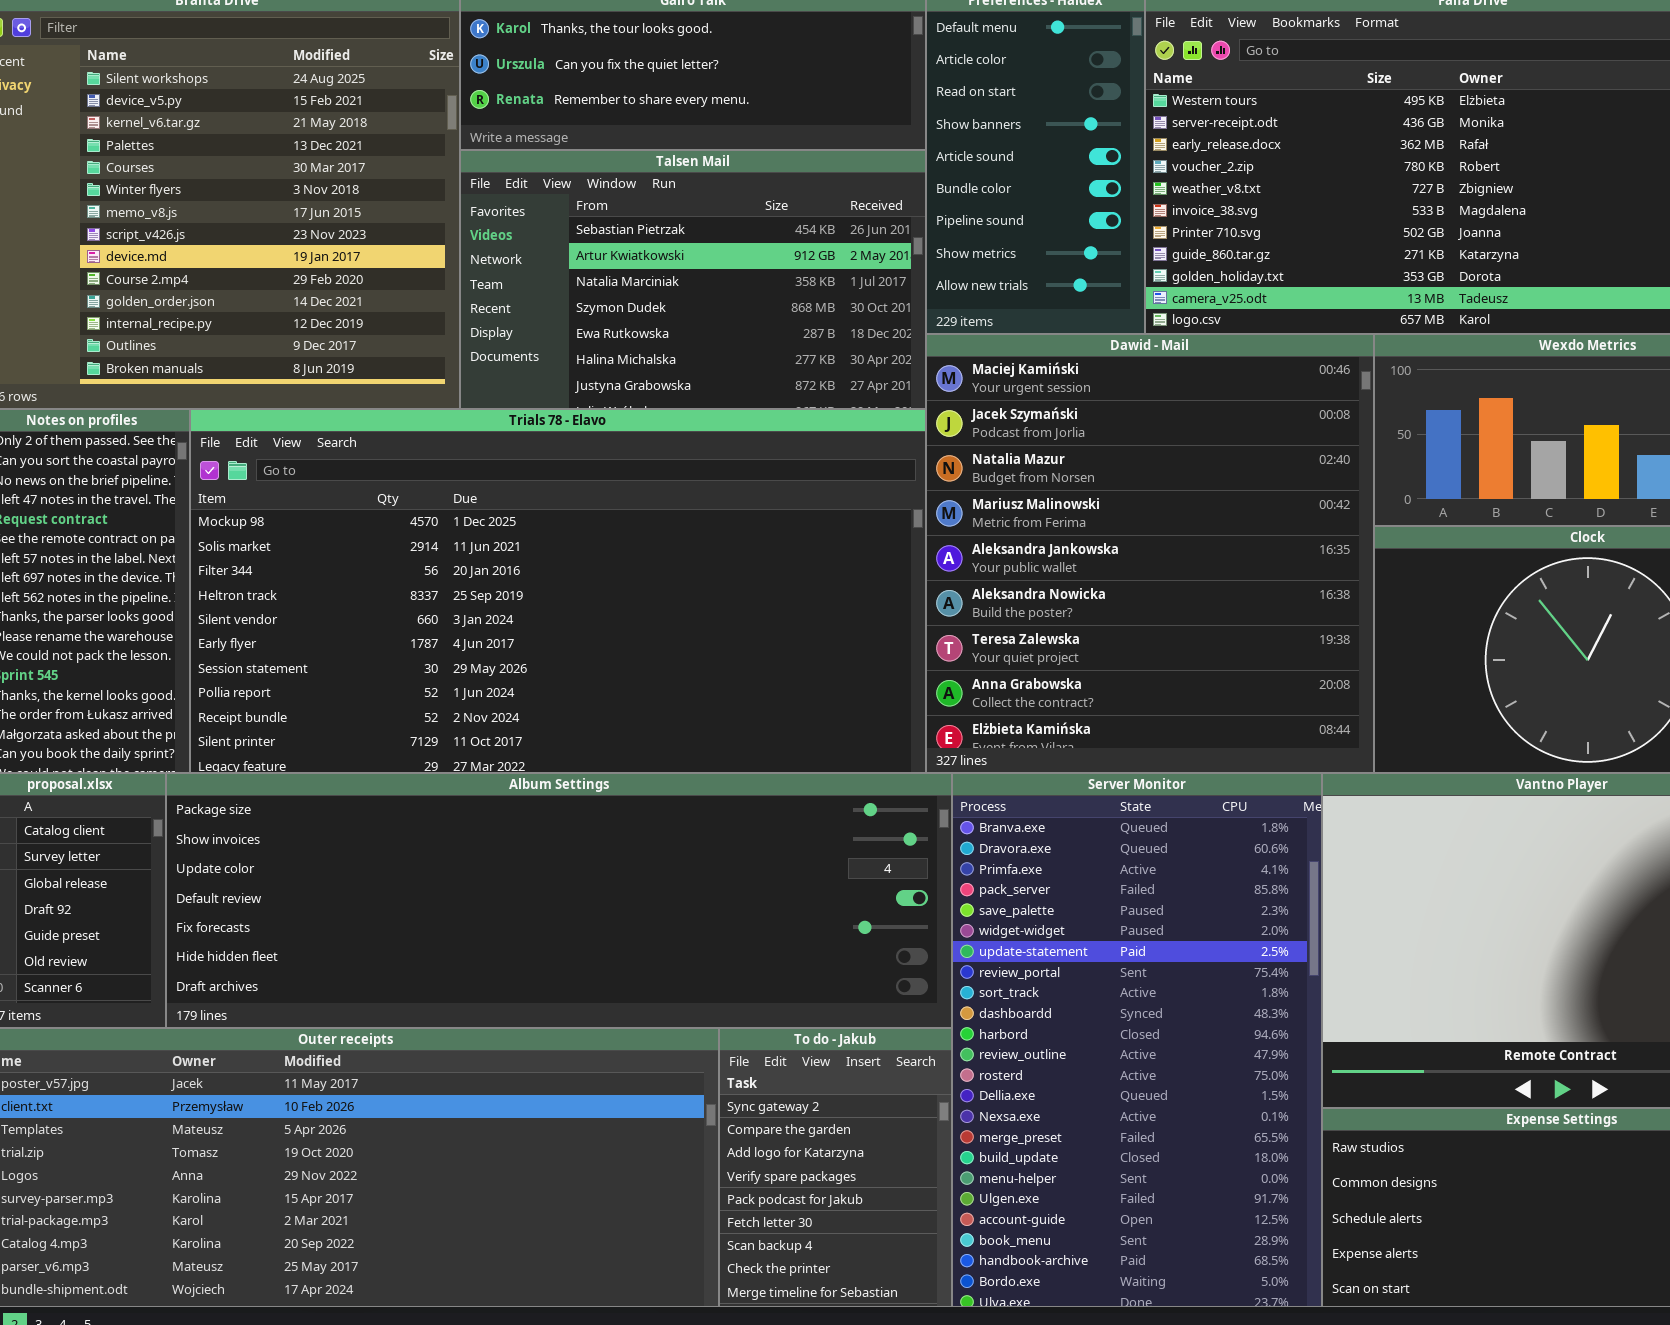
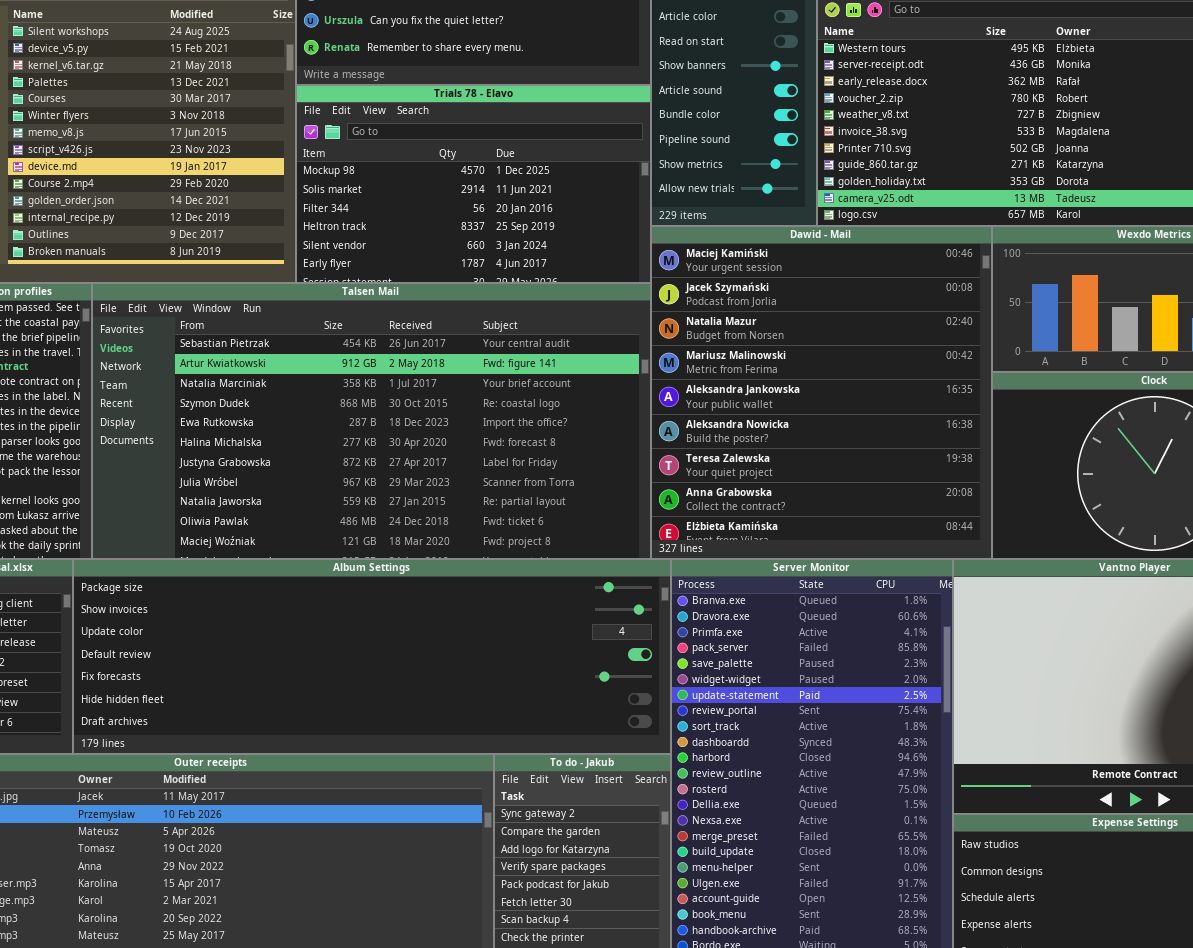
Talsen Mail: [460,150,926,409] -> [92,283,651,559], moved, resized
Trials 78 - Elavo: [190,409,926,773] -> [296,85,651,283], moved, resized

